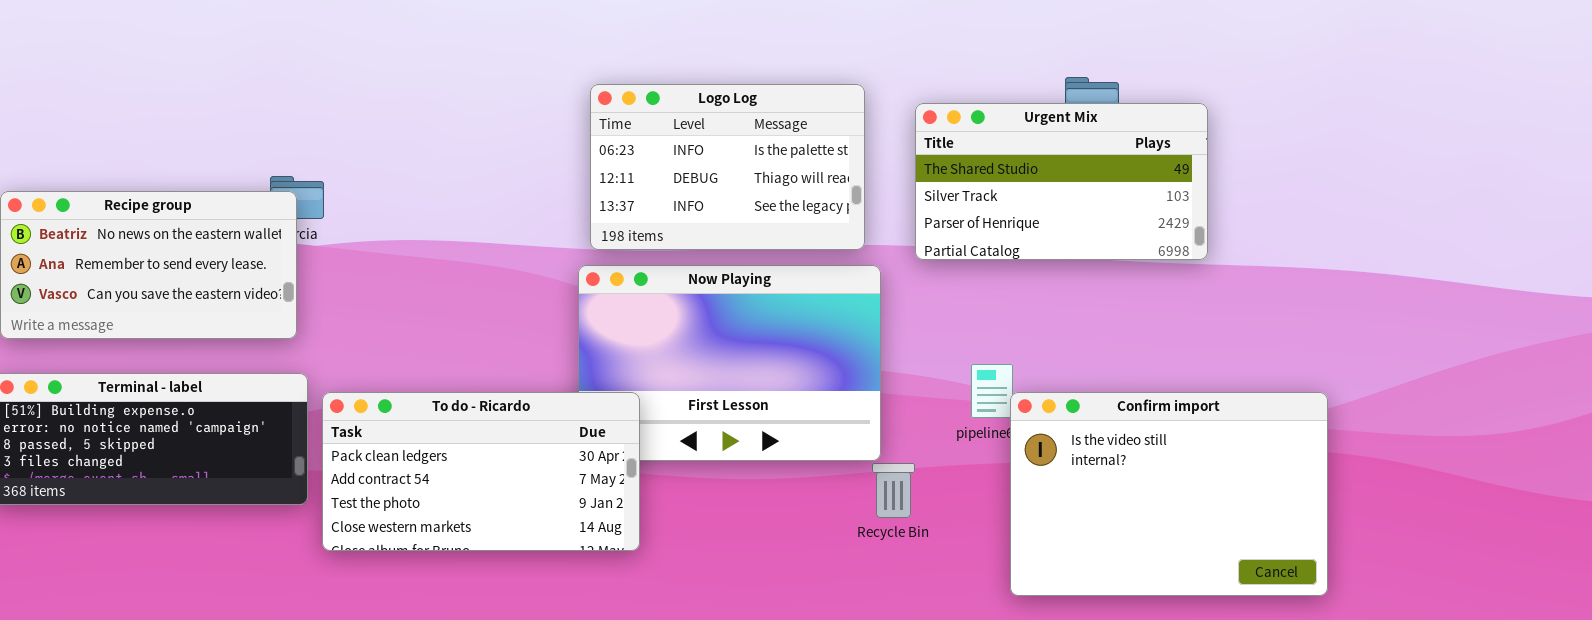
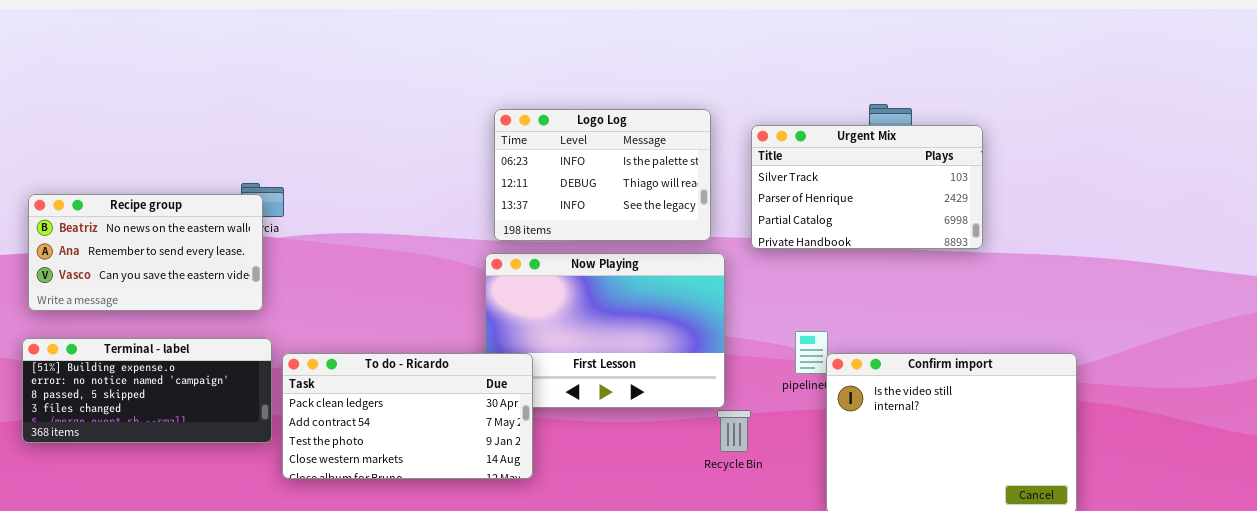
Urgent Mix: [915,103,1208,260] -> [751,125,983,249], scrolled down 1 row

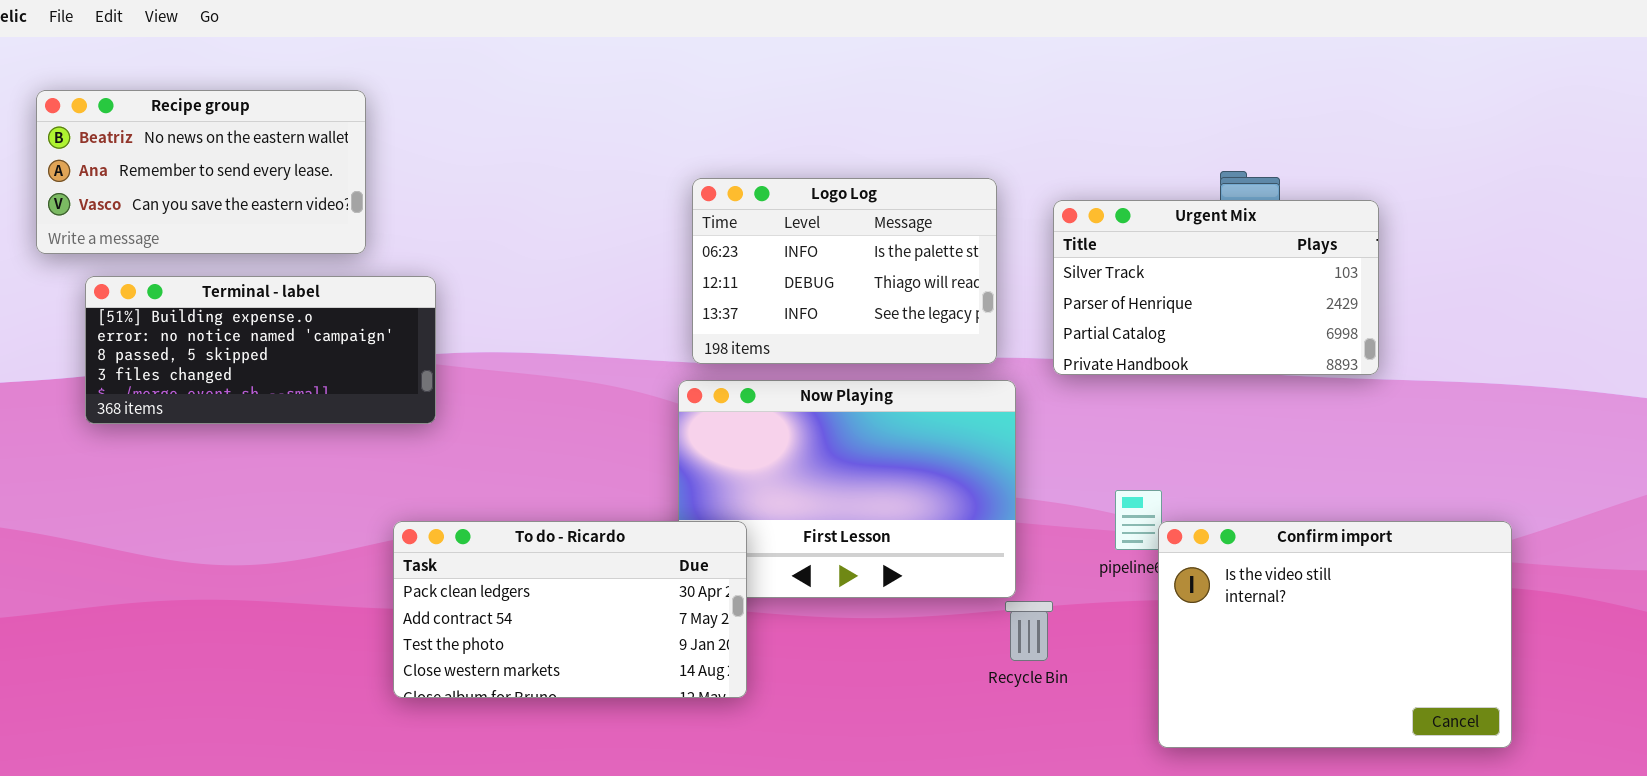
Recipe group: [28,194,263,311] -> [36,90,366,254], moved
Terminal - label: [22,338,272,443] -> [85,276,436,424], moved

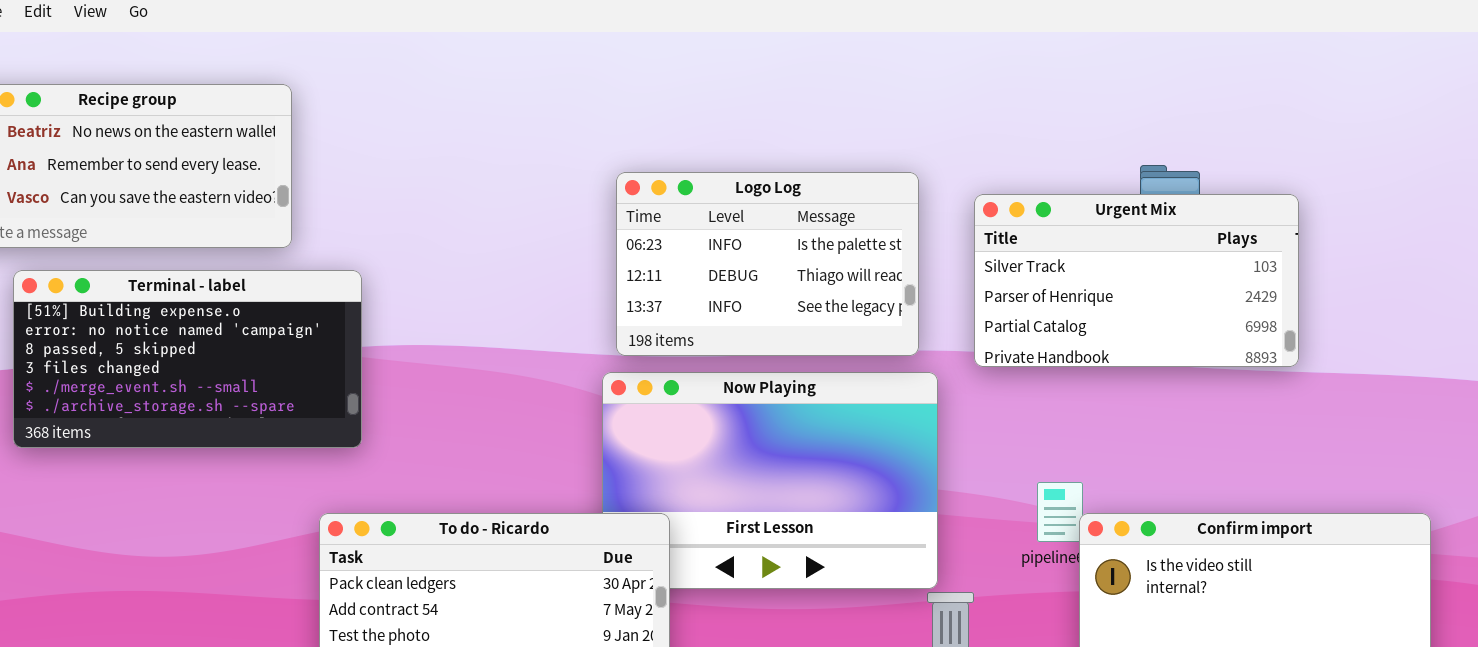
Terminal - label: [85,276,436,424] -> [13,270,362,448], resized

